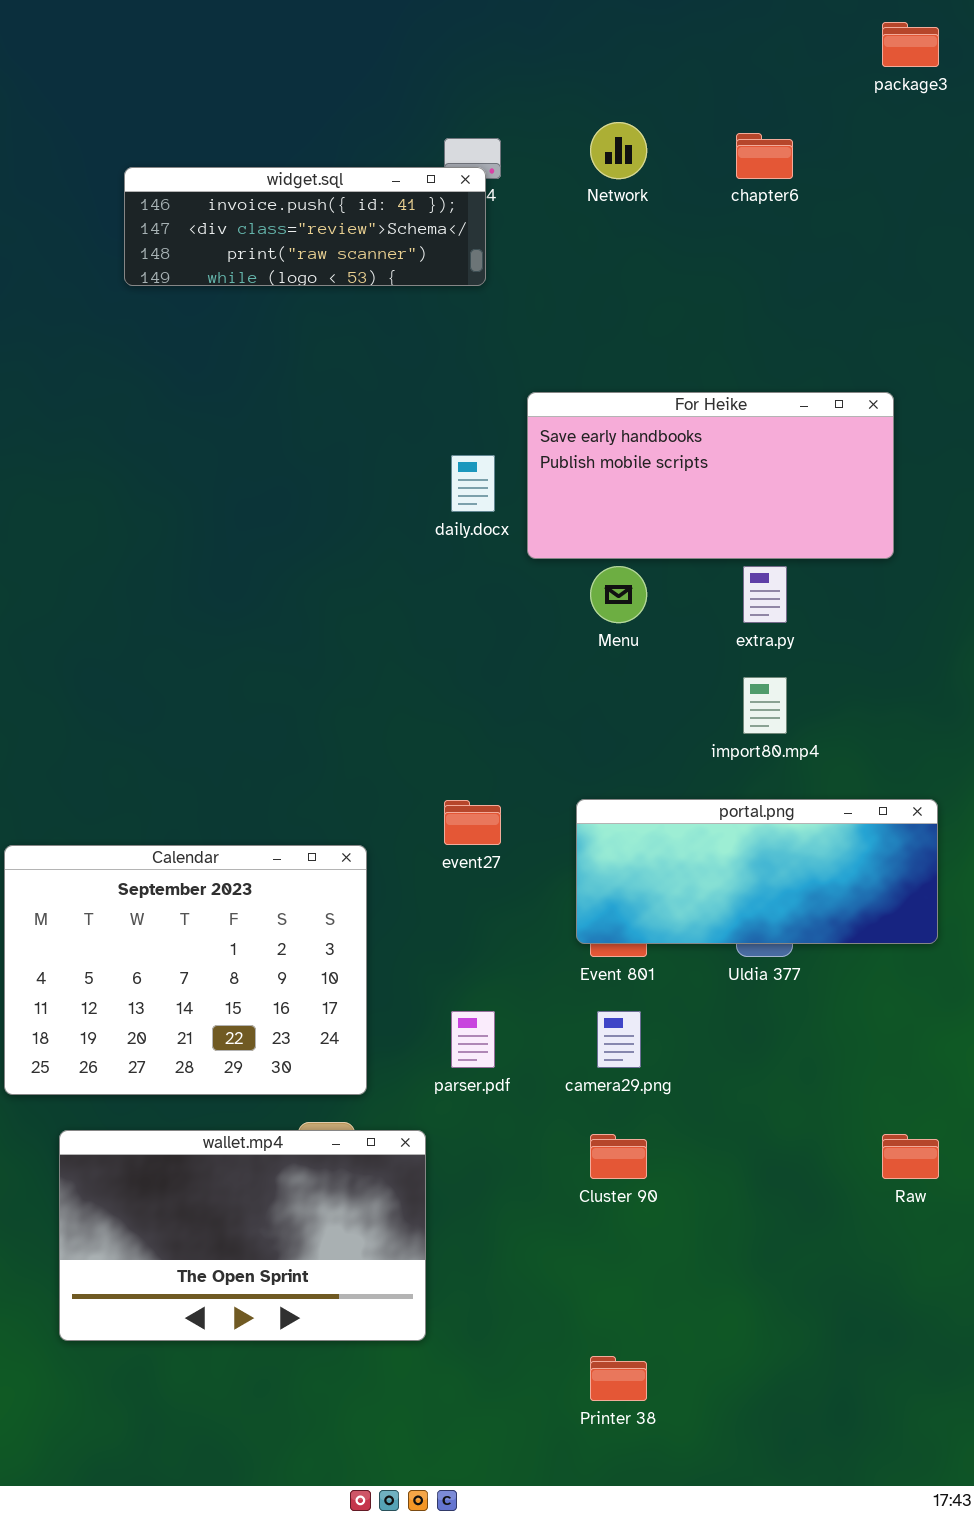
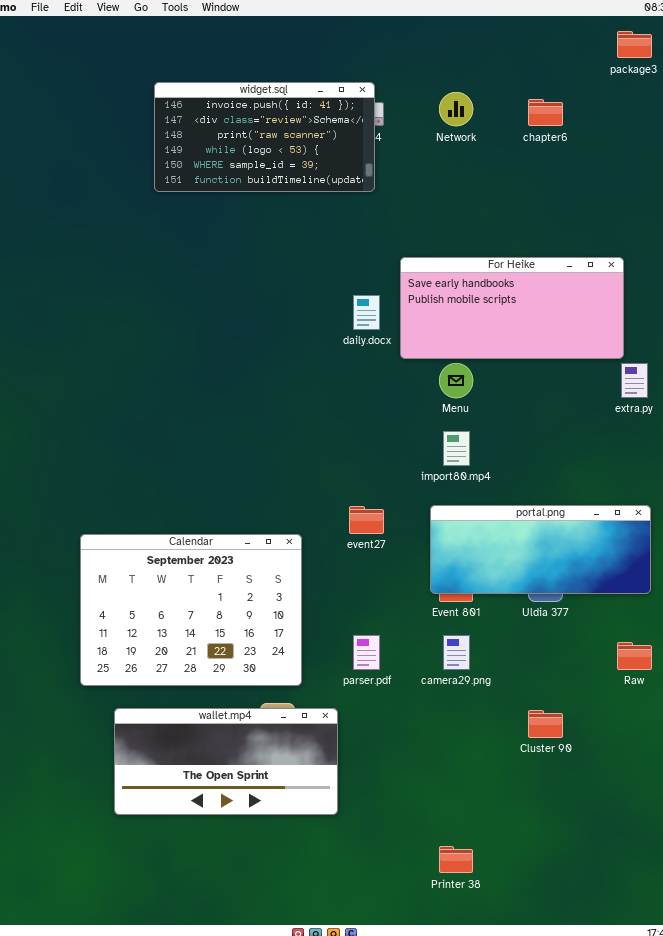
widget.sql: [124,167,486,286] -> [154,82,375,192], resized
extra.py: [743,566,787,623] -> [621,363,648,398], moved
import80.mp4: [743,677,787,734] -> [443,431,470,466], moved
wallet.mp4: [59,1130,426,1341] -> [114,708,338,815], resized
Cluster 90: [590,1134,647,1179] -> [528,710,563,738], moved
Raw: [882,1134,939,1179] -> [617,642,652,670], moved

